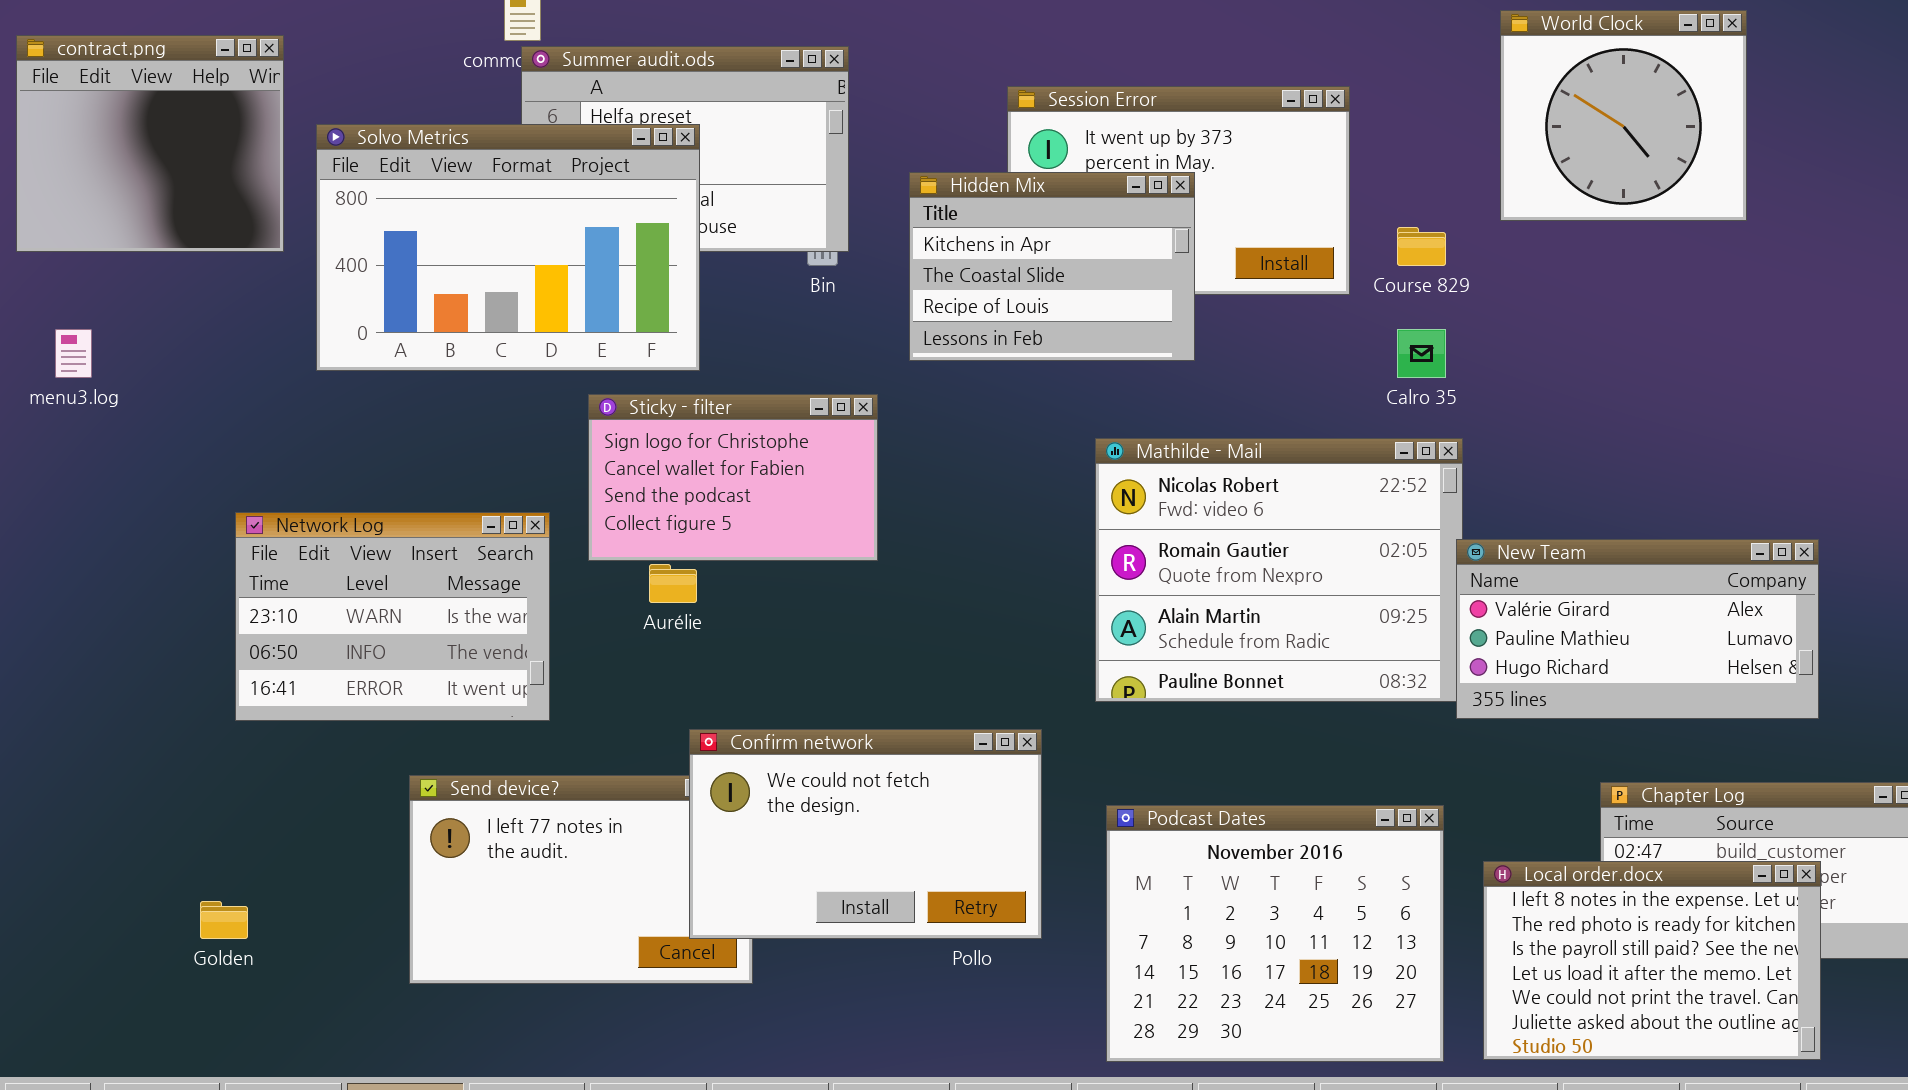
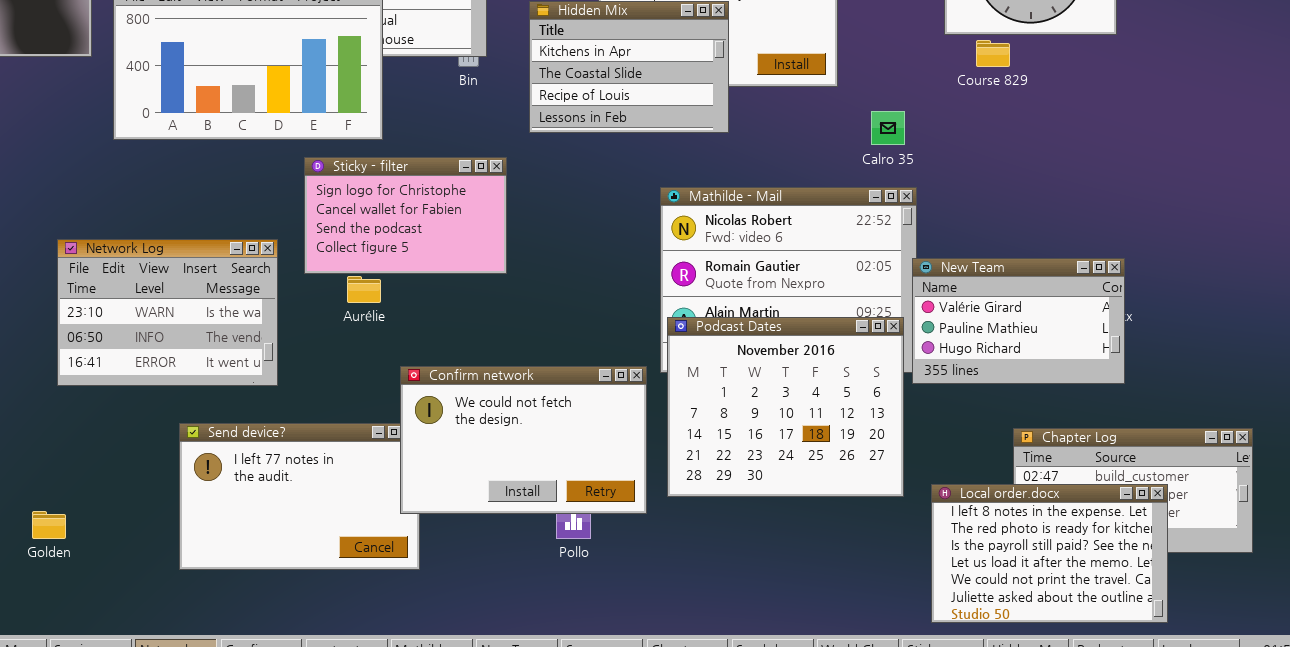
Course 829: [1397,227,1446,266] -> [976,40,1010,67], moved
New Team: [1456,539,1819,719] -> [912,258,1125,384], resized
Confirm network: [689,729,1042,939] -> [400,366,647,514], moved
Podcast Dates: [1106,805,1444,1062] -> [667,317,904,497], moved

